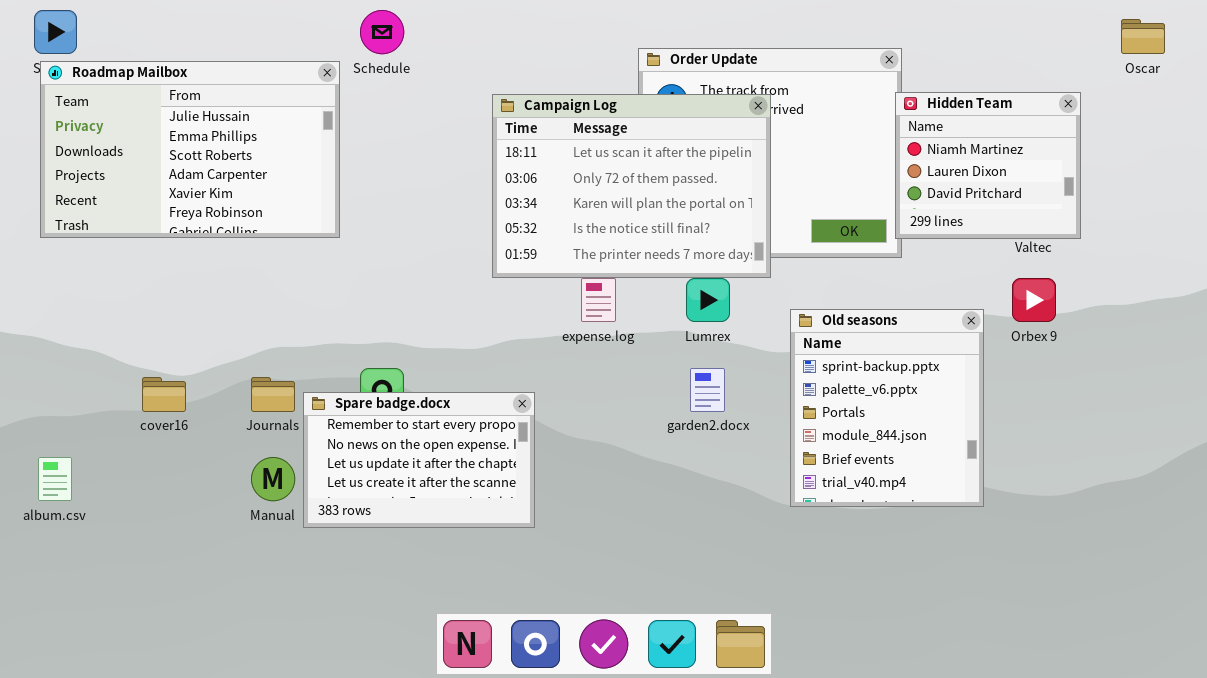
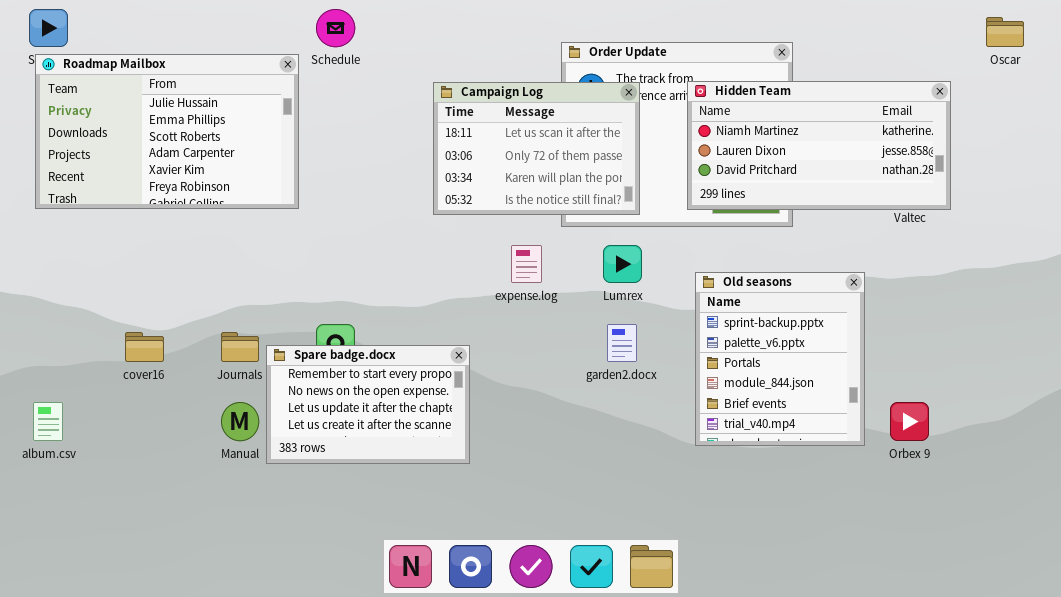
Hidden Team: [895,92,1081,239] -> [687,81,951,210], resized
Campaign Log: [492,94,771,278] -> [433,82,640,215], resized
Orbex 9: [1012,278,1056,322] -> [890,402,929,441], moved

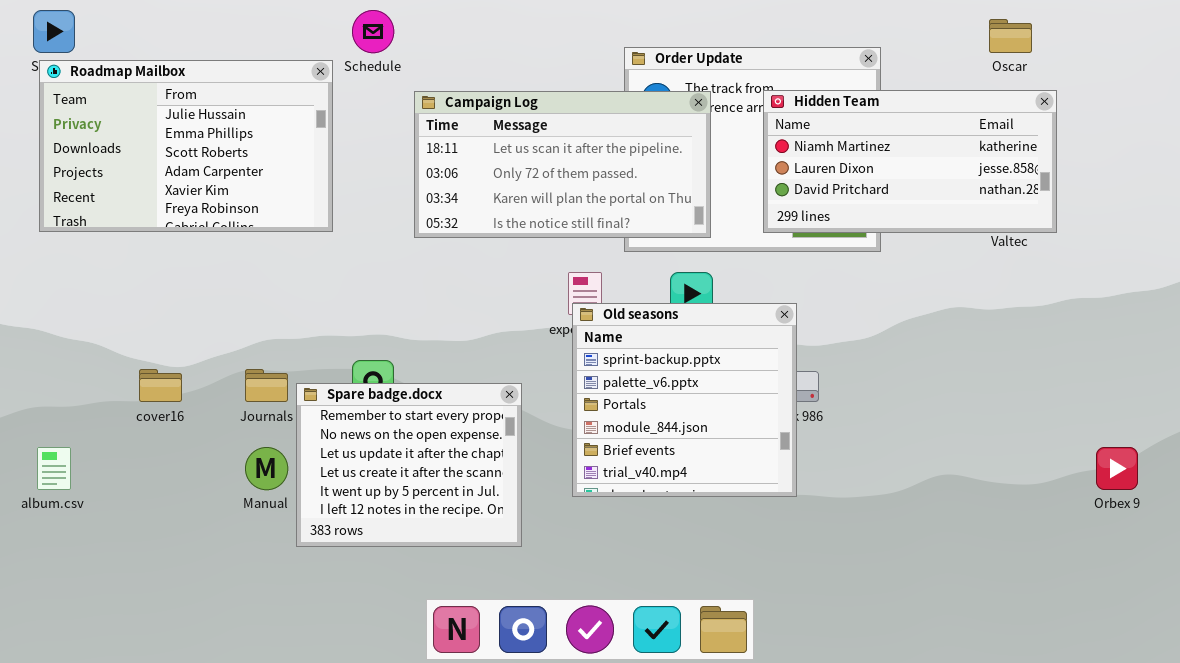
Oscar: [986,17,1024,47] -> [989,19,1032,53], moved
Campaign Log: [433,82,640,215] -> [414,91,711,238], resized
Old seasons: [695,272,865,446] -> [572,303,797,497], moved, resized
Spare badge.docx: [266,345,470,464] -> [296,383,522,547], resized
Orbex 9: [890,402,929,441] -> [1096,447,1138,490], moved

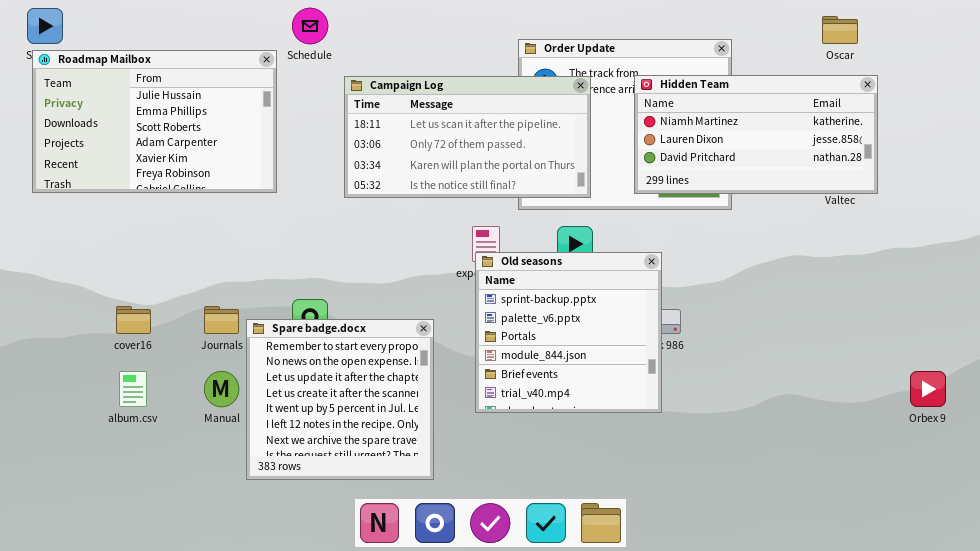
Spare badge.docx: [296,383,522,547] -> [246,319,434,480], resized
album.csv: [37,447,71,490] -> [119,371,147,407], moved

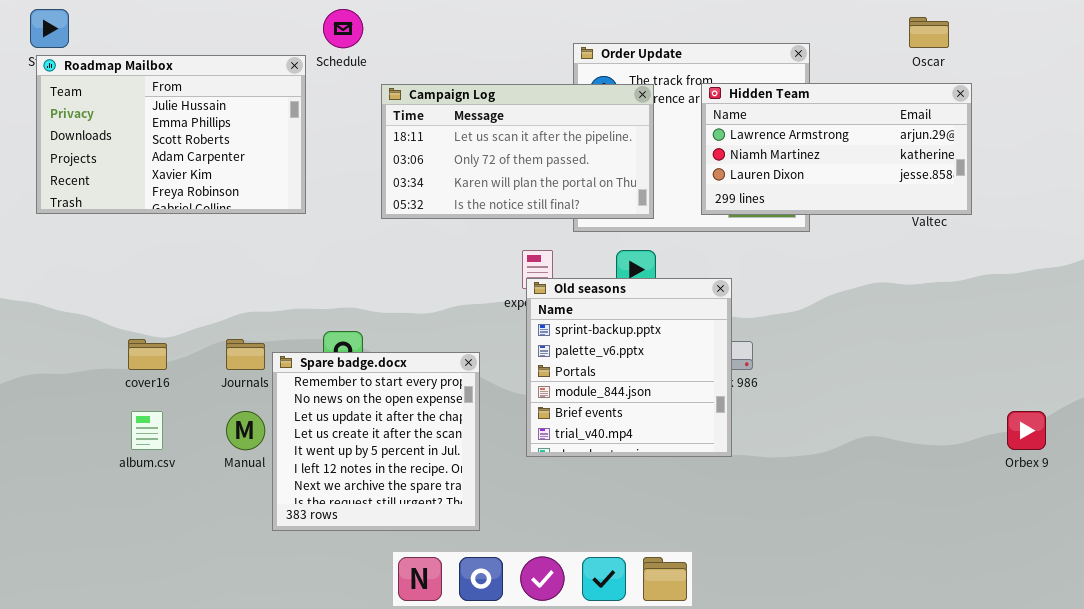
Hidden Team: [634,75,878,194] -> [701,83,972,215], scrolled up 1 row

